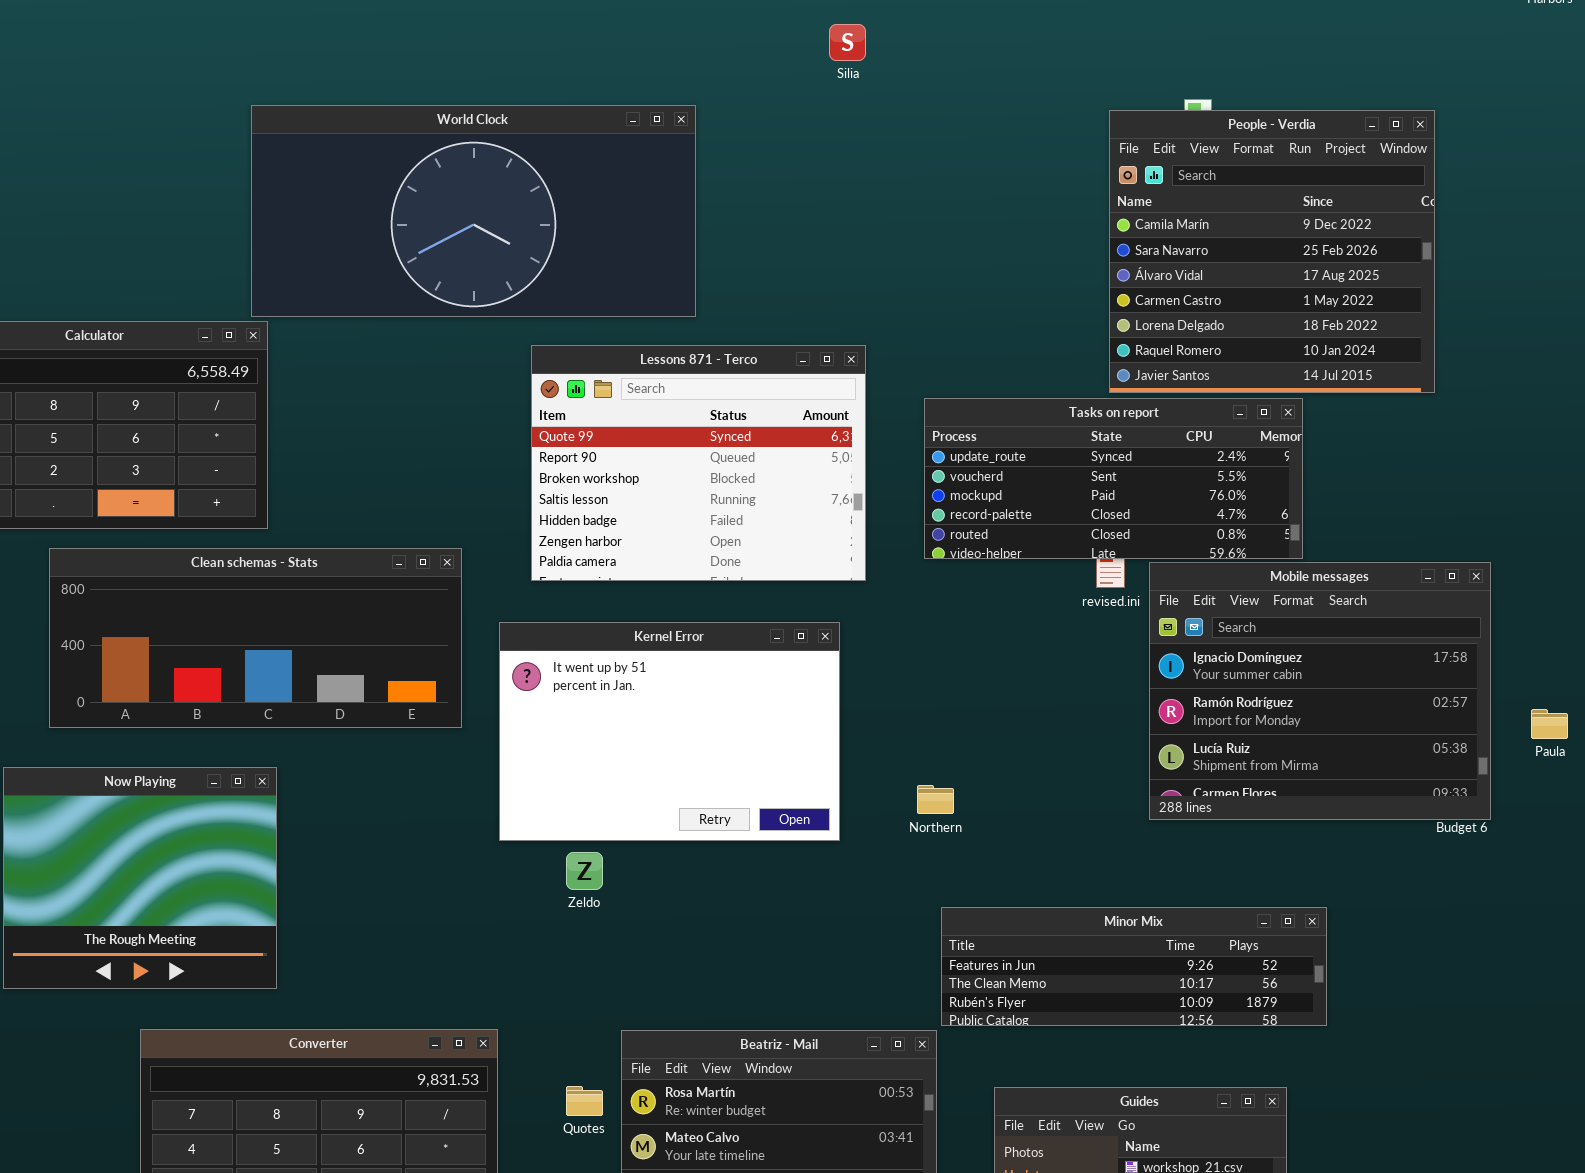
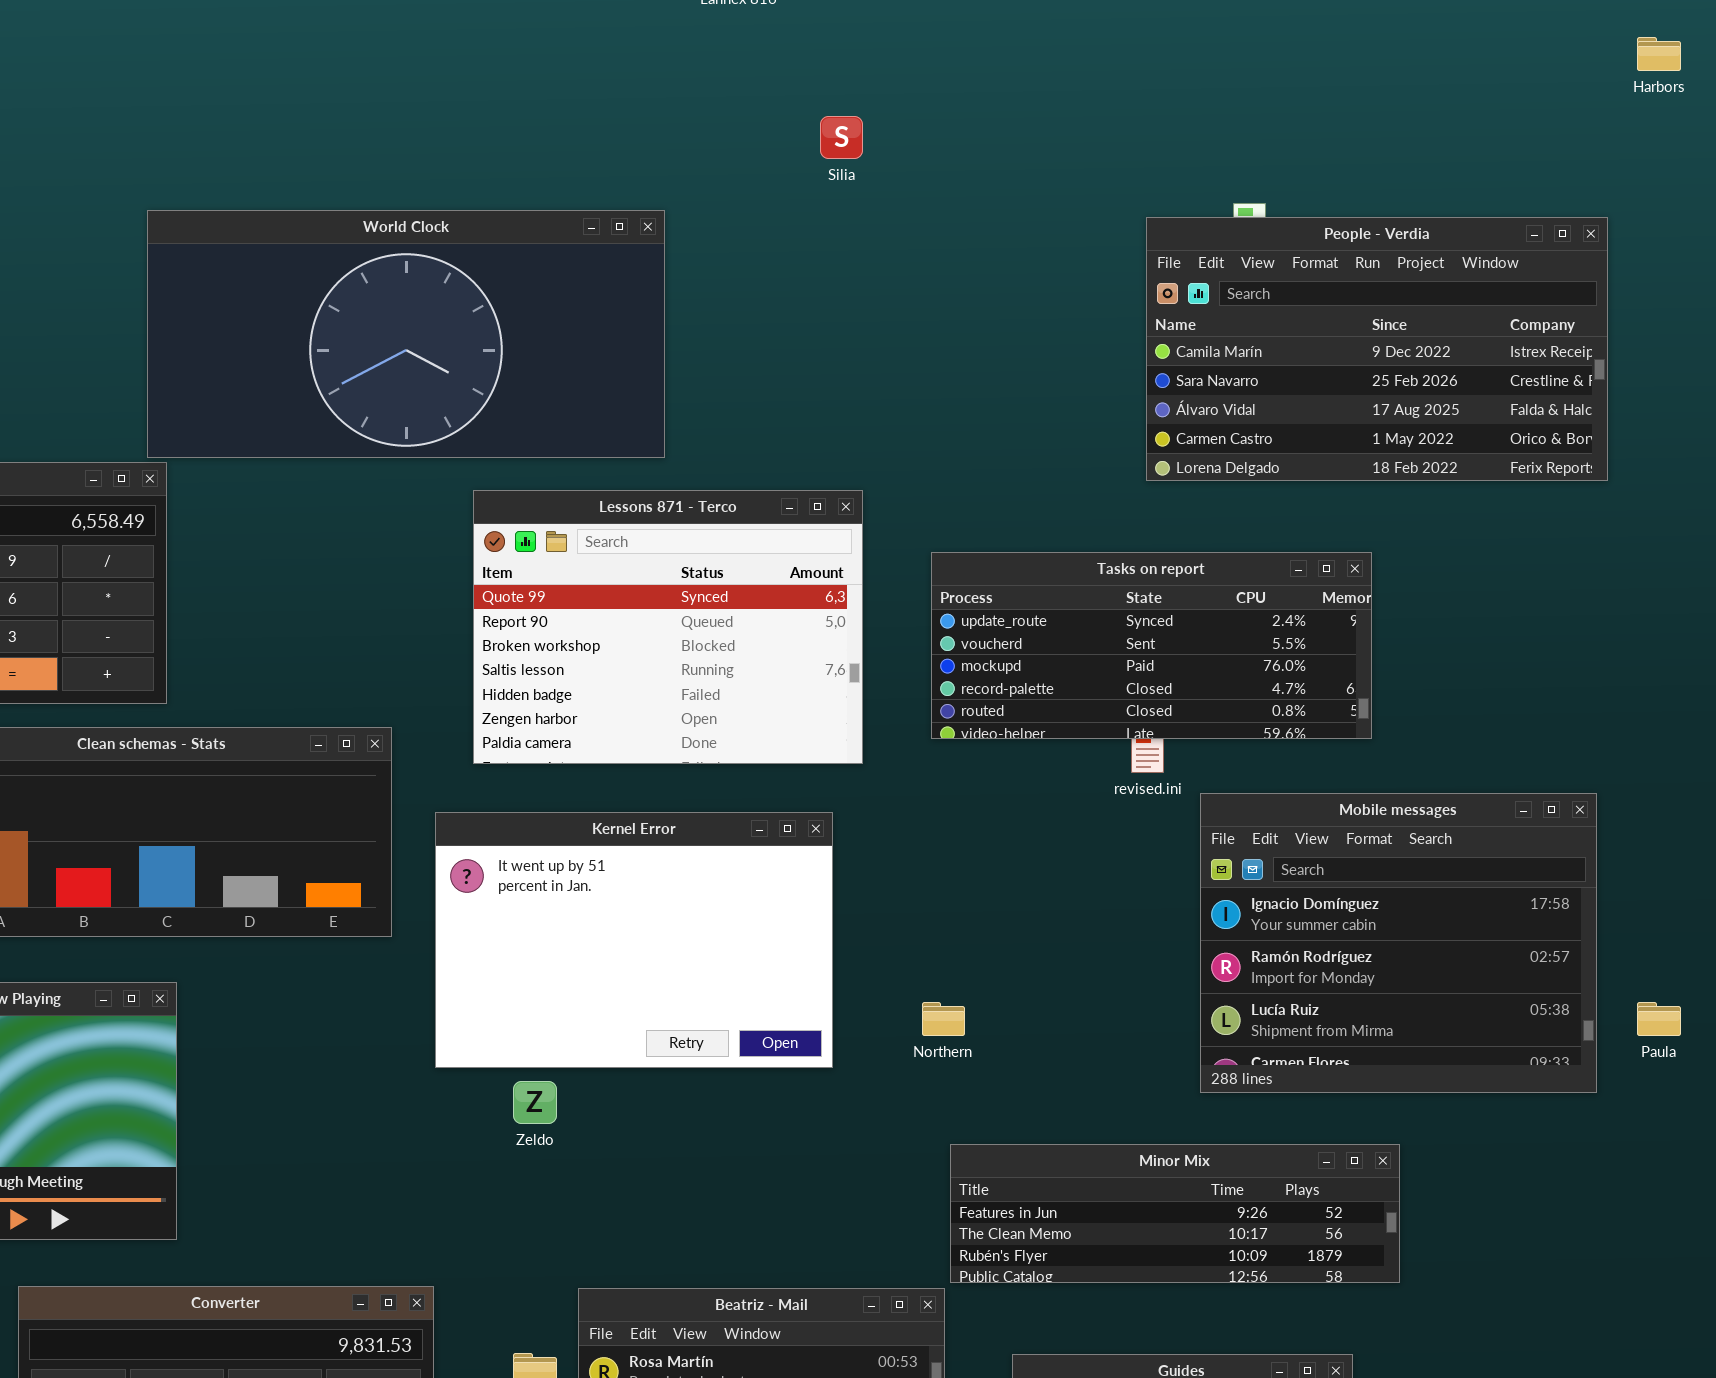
People - Verdia: [1109,110,1435,393] -> [1146,217,1608,481], resized
Mobile messages: [1149,562,1491,820] -> [1200,793,1597,1093], moved
Paula: [1531,709,1568,739] -> [1637,1002,1681,1036], moved

